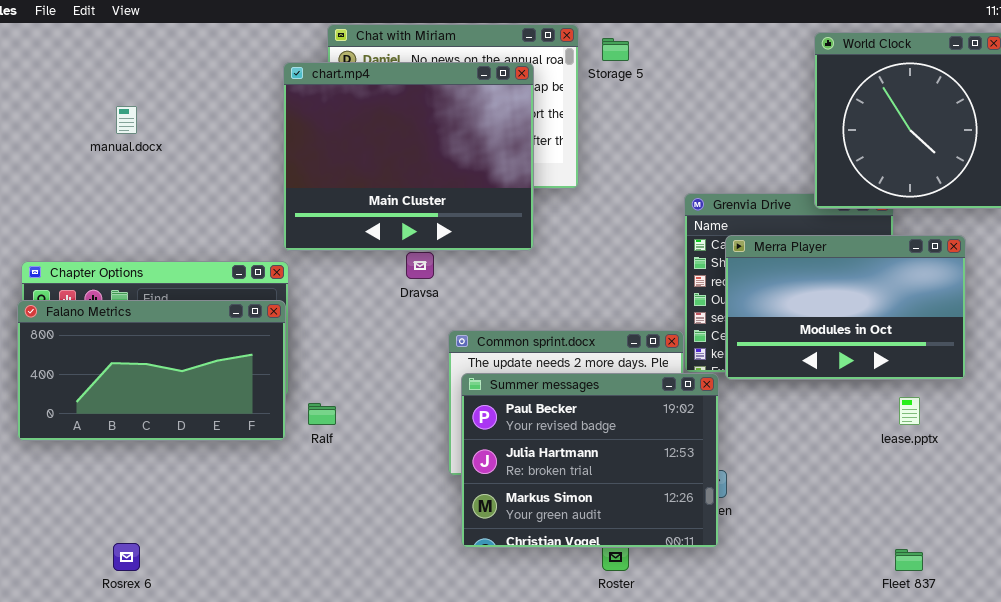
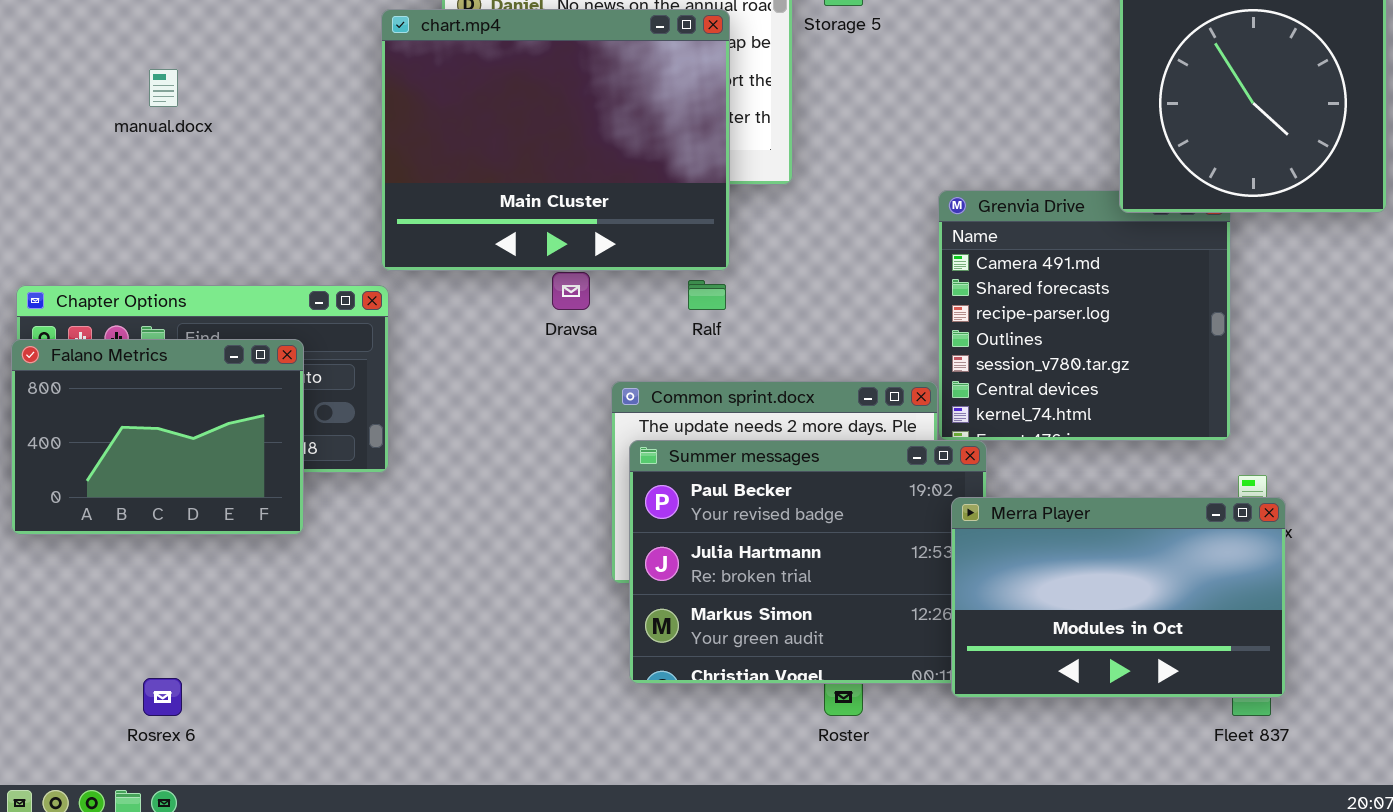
Merra Player: [725,235,966,380] -> [951,497,1286,698], moved
Falano Metrics: [17,300,286,441] -> [11,339,304,535], resized
Ralf: [308,403,336,425] -> [688,280,726,310], moved

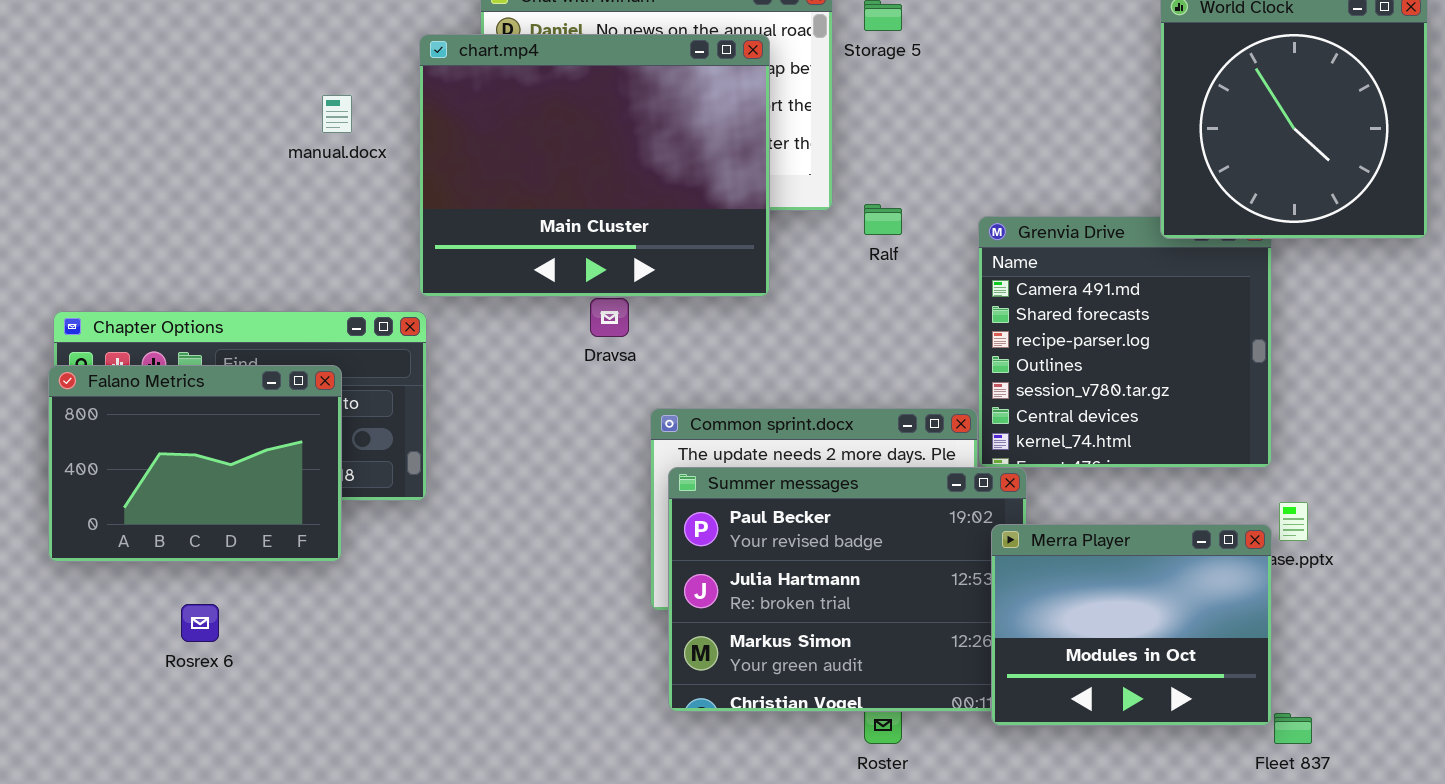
manual.docx: [149,69,178,107] -> [322,95,352,133], moved
Ralf: [688,280,726,310] -> [864,204,902,235], moved
Merra Player: [951,497,1286,698] -> [991,524,1272,726], resized
Rosrex 6: [143,678,182,716] -> [181,604,219,642], moved

